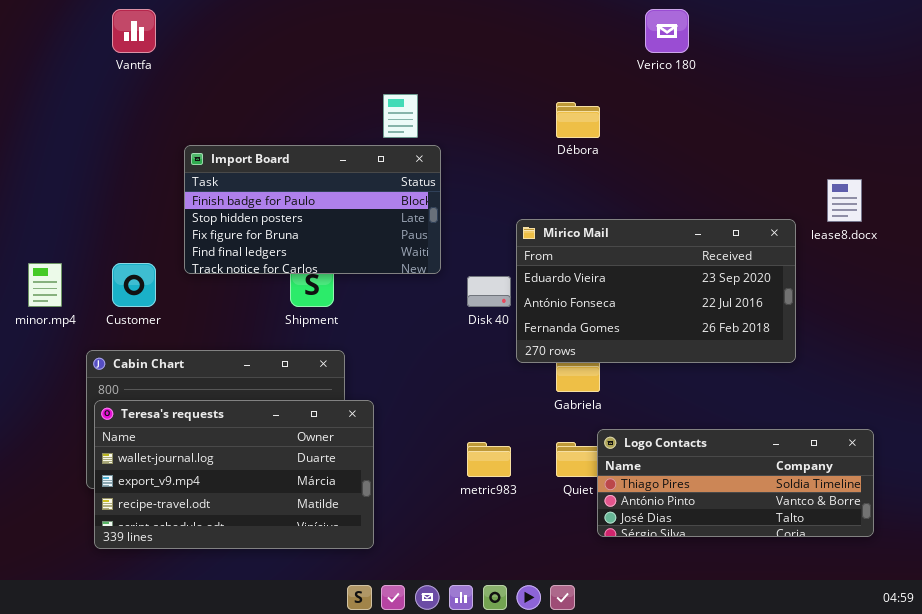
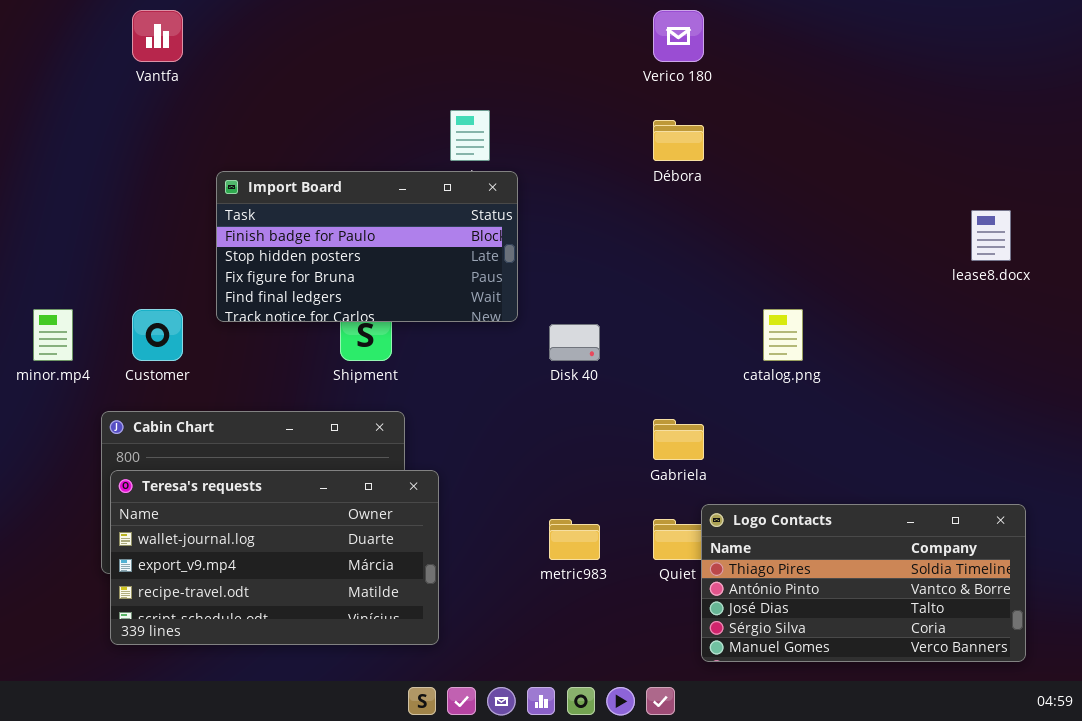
Verico 180: [645,9,689,53] -> [653,10,704,62], moved
Mirico Mail: [516,219,796,363] -> none, closed
Logo Contacts: [597,429,874,537] -> [701,504,1026,662], resized

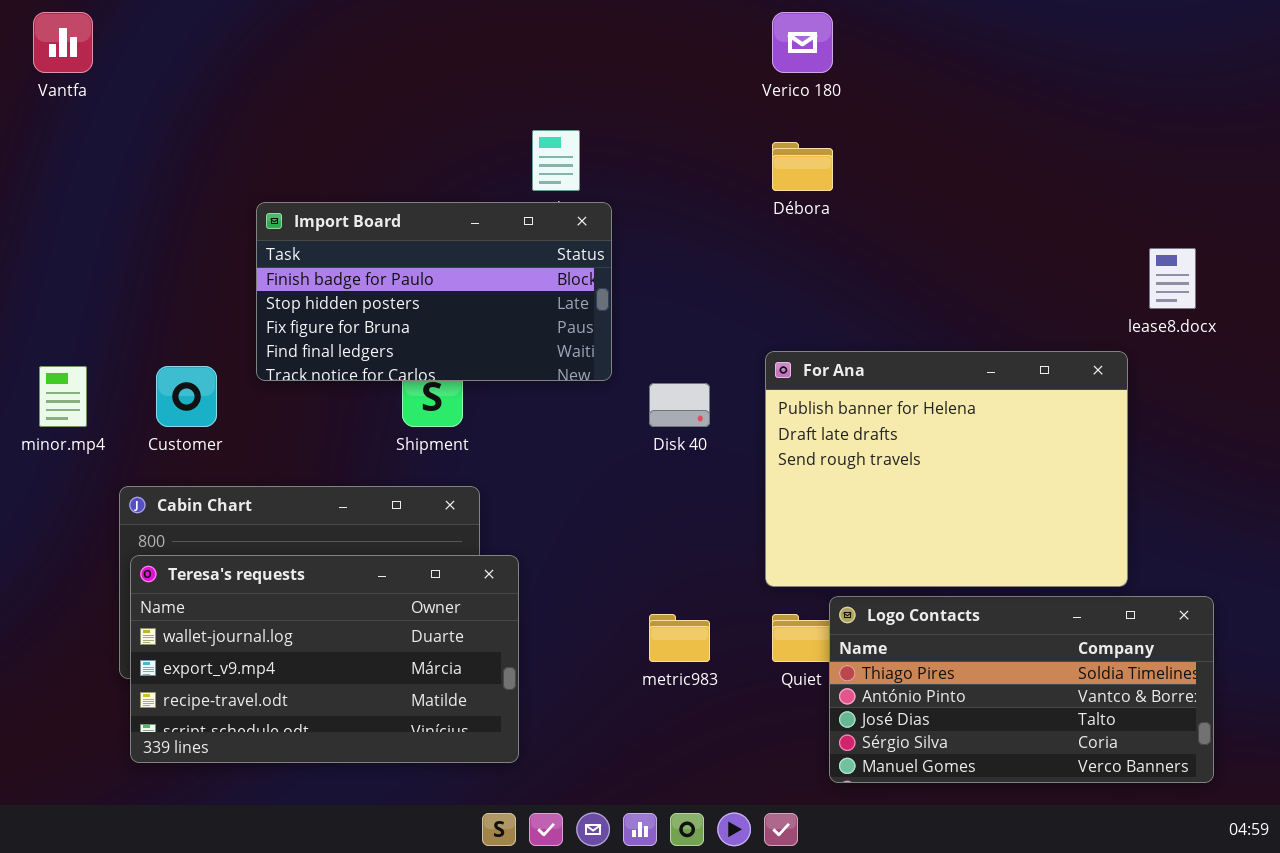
Vantfa: [132,10,183,62] -> [33,12,93,73], moved
For Ana: none -> [765,351,1128,587], opened

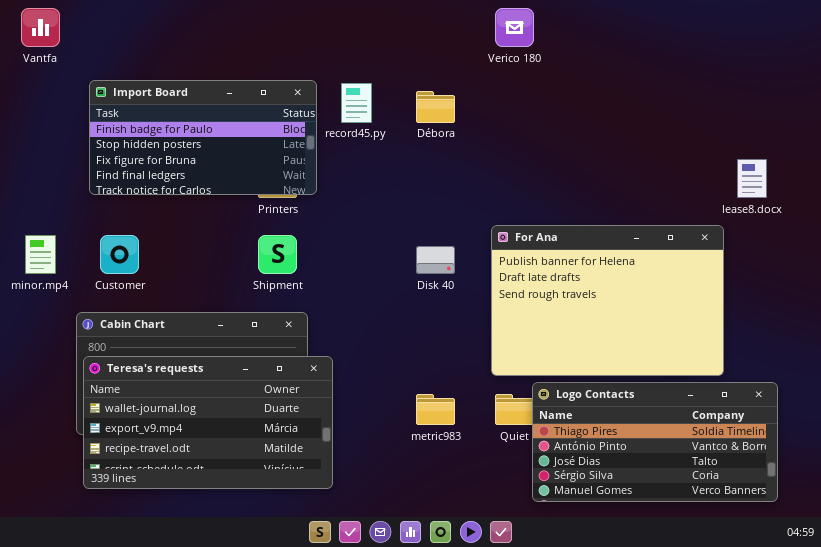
Débora: [772,142,833,191] -> [416,91,455,123], moved
Import Board: [256,202,612,381] -> [89,80,317,195], moved

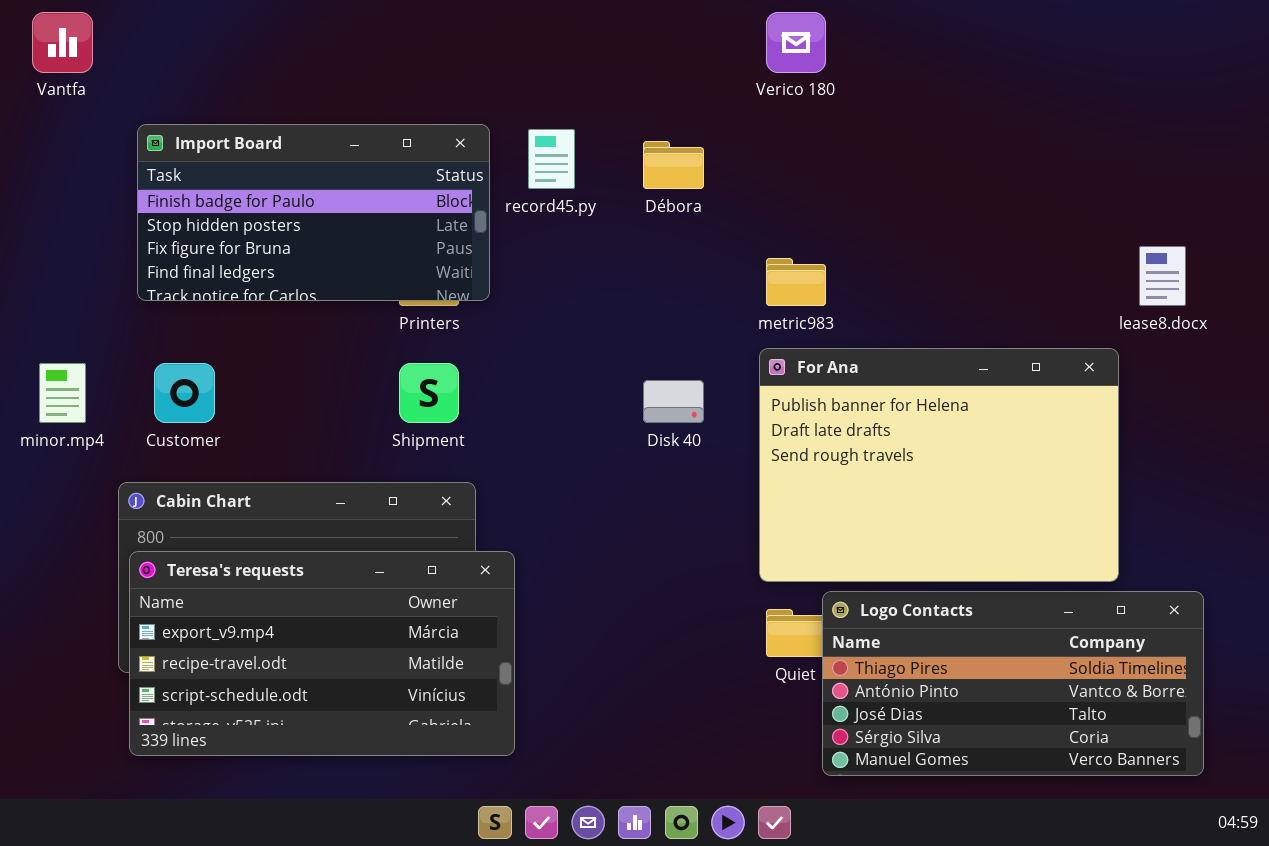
Teresa's requests: [83,356,333,489] -> [129,551,515,756], scrolled down 1 row
metric983: [416,394,455,425] -> [766,258,826,306], moved

